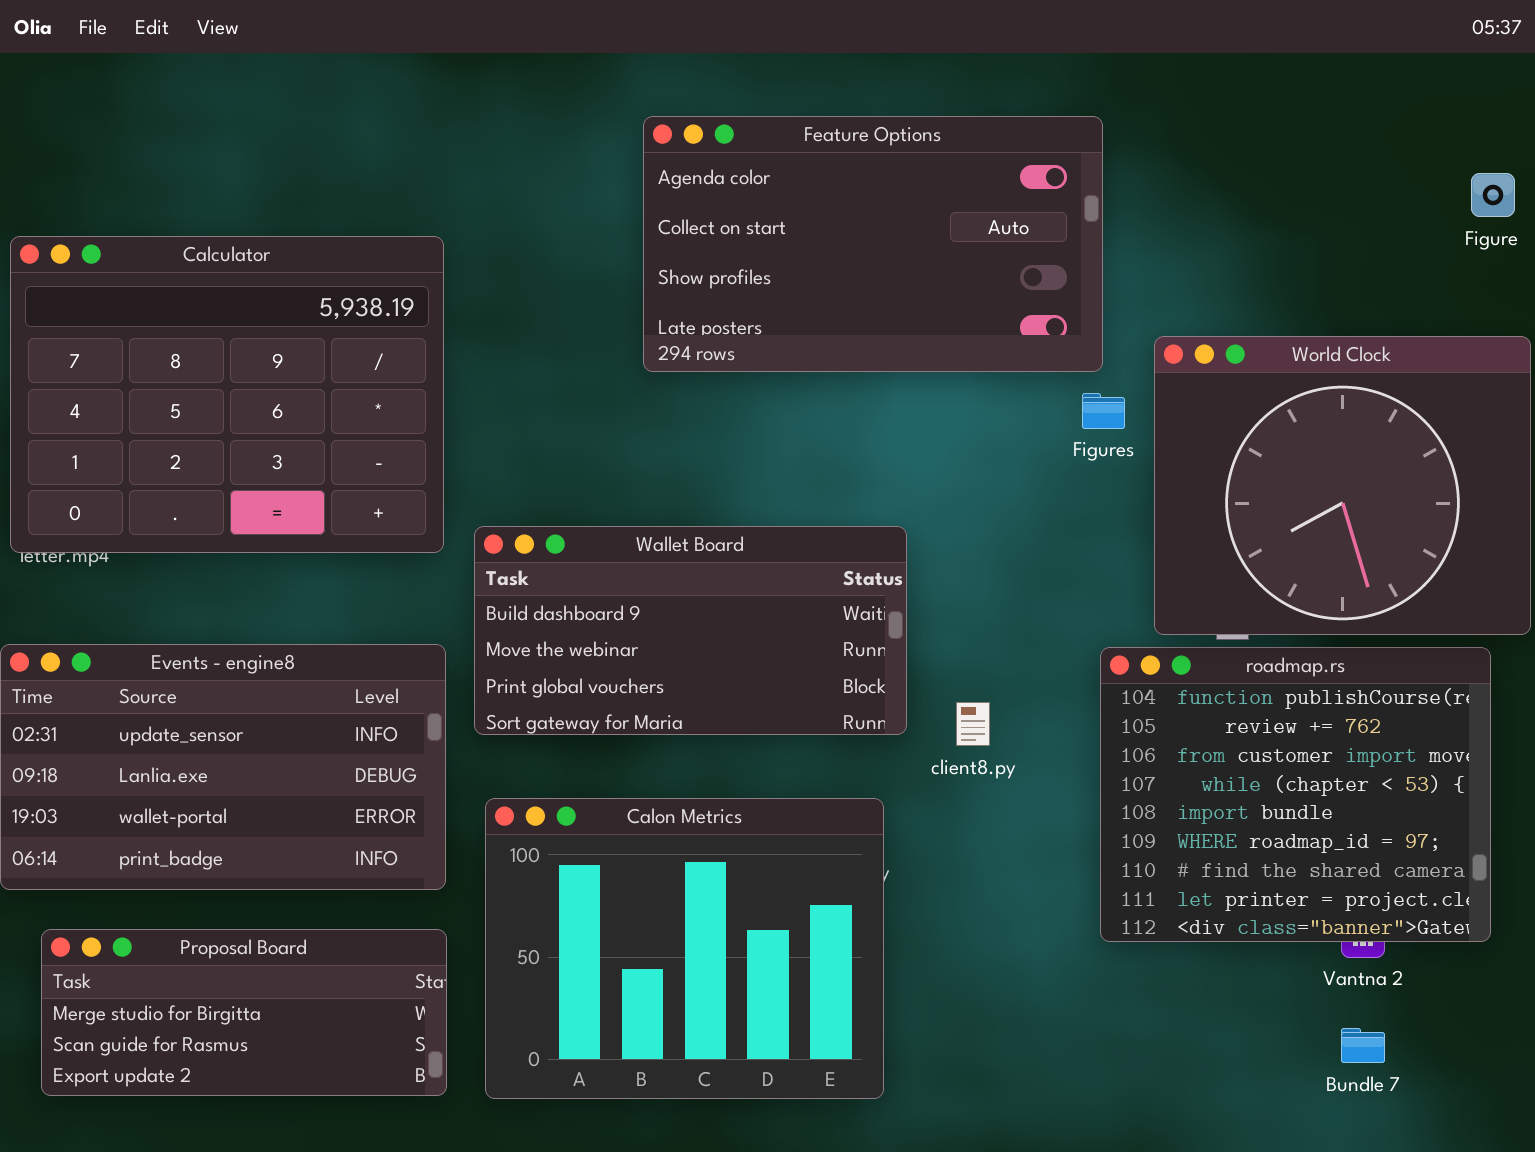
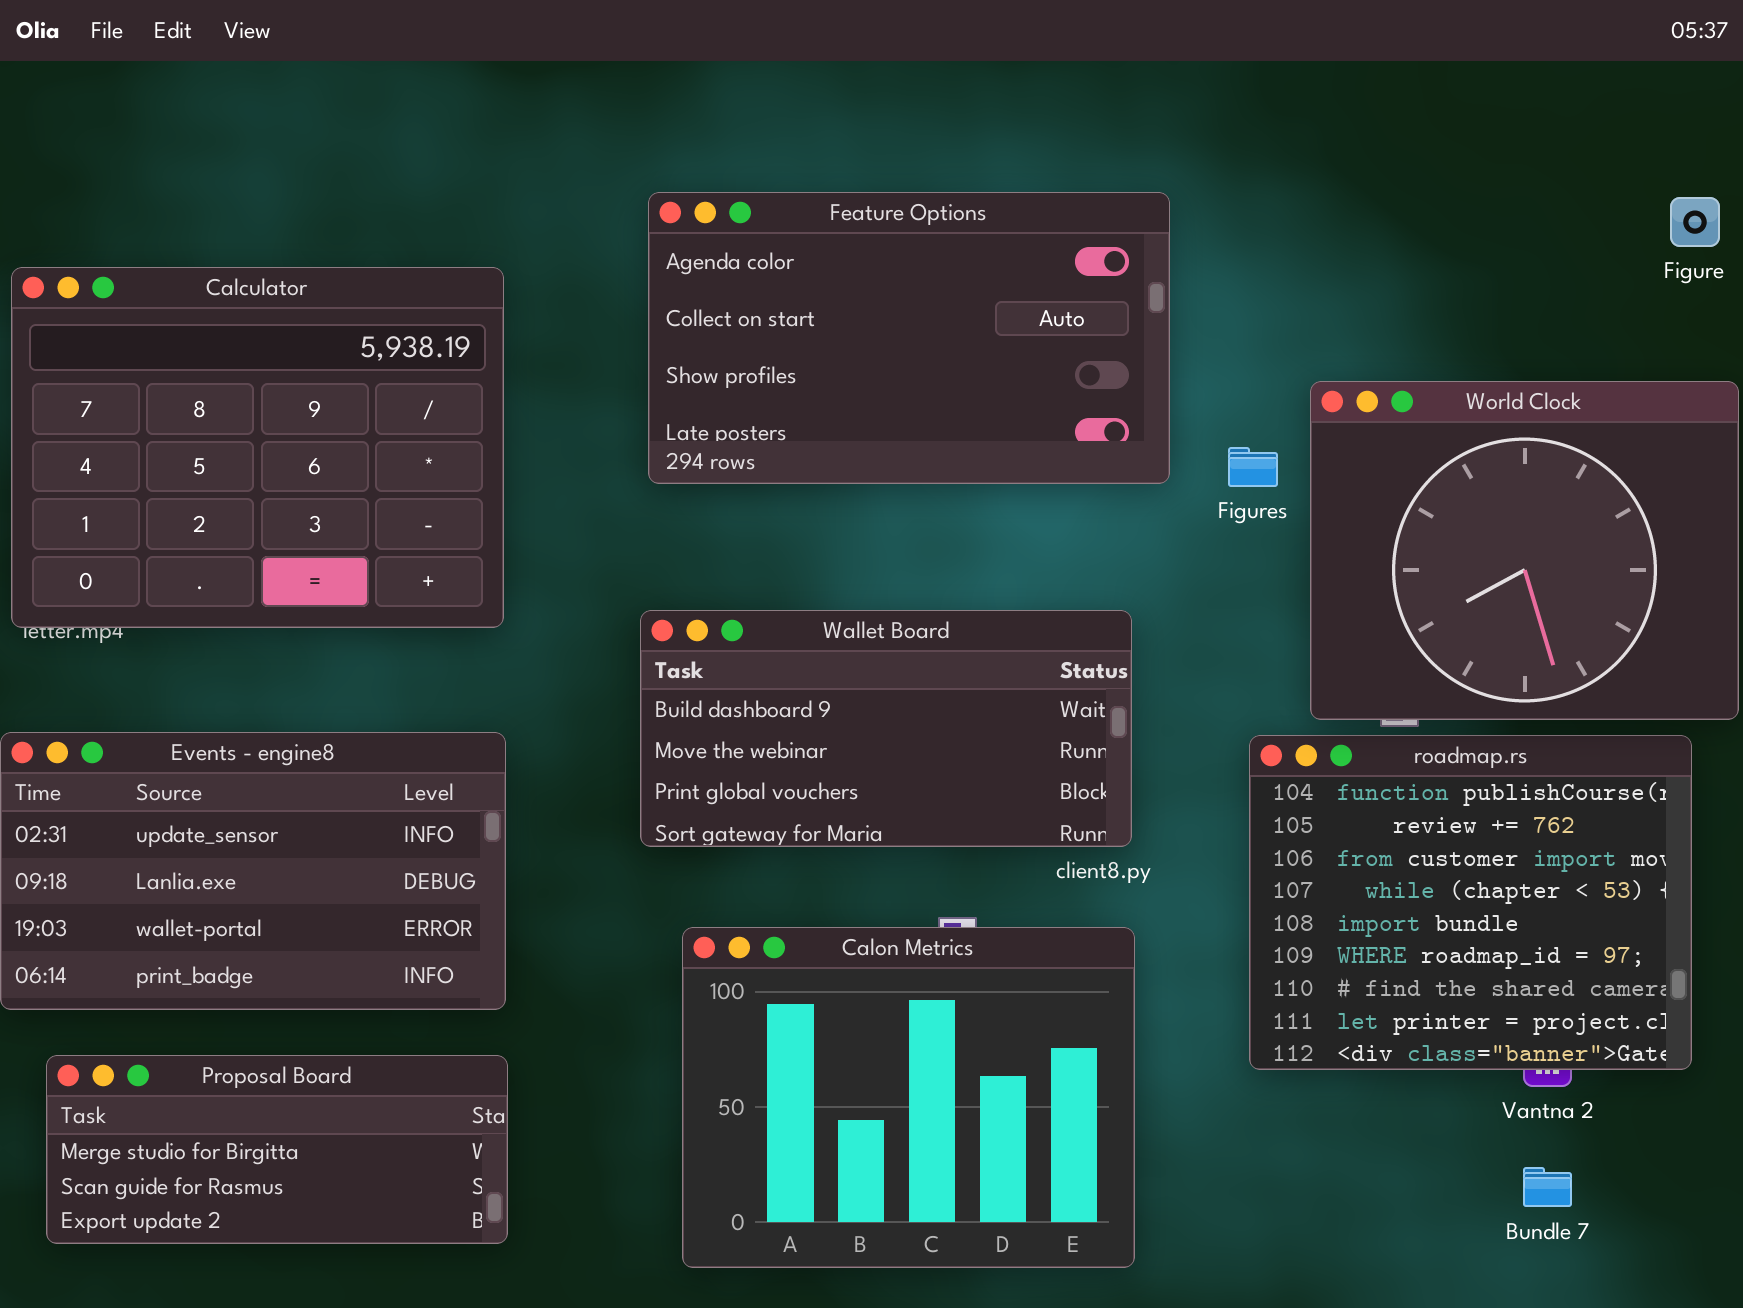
Feature Options: [643,116,1103,372] -> [648,192,1170,484], moved
Wallet Board: [474,526,907,735] -> [640,610,1132,847], moved
Calon Metrics: [485,798,884,1099] -> [682,927,1135,1268], moved

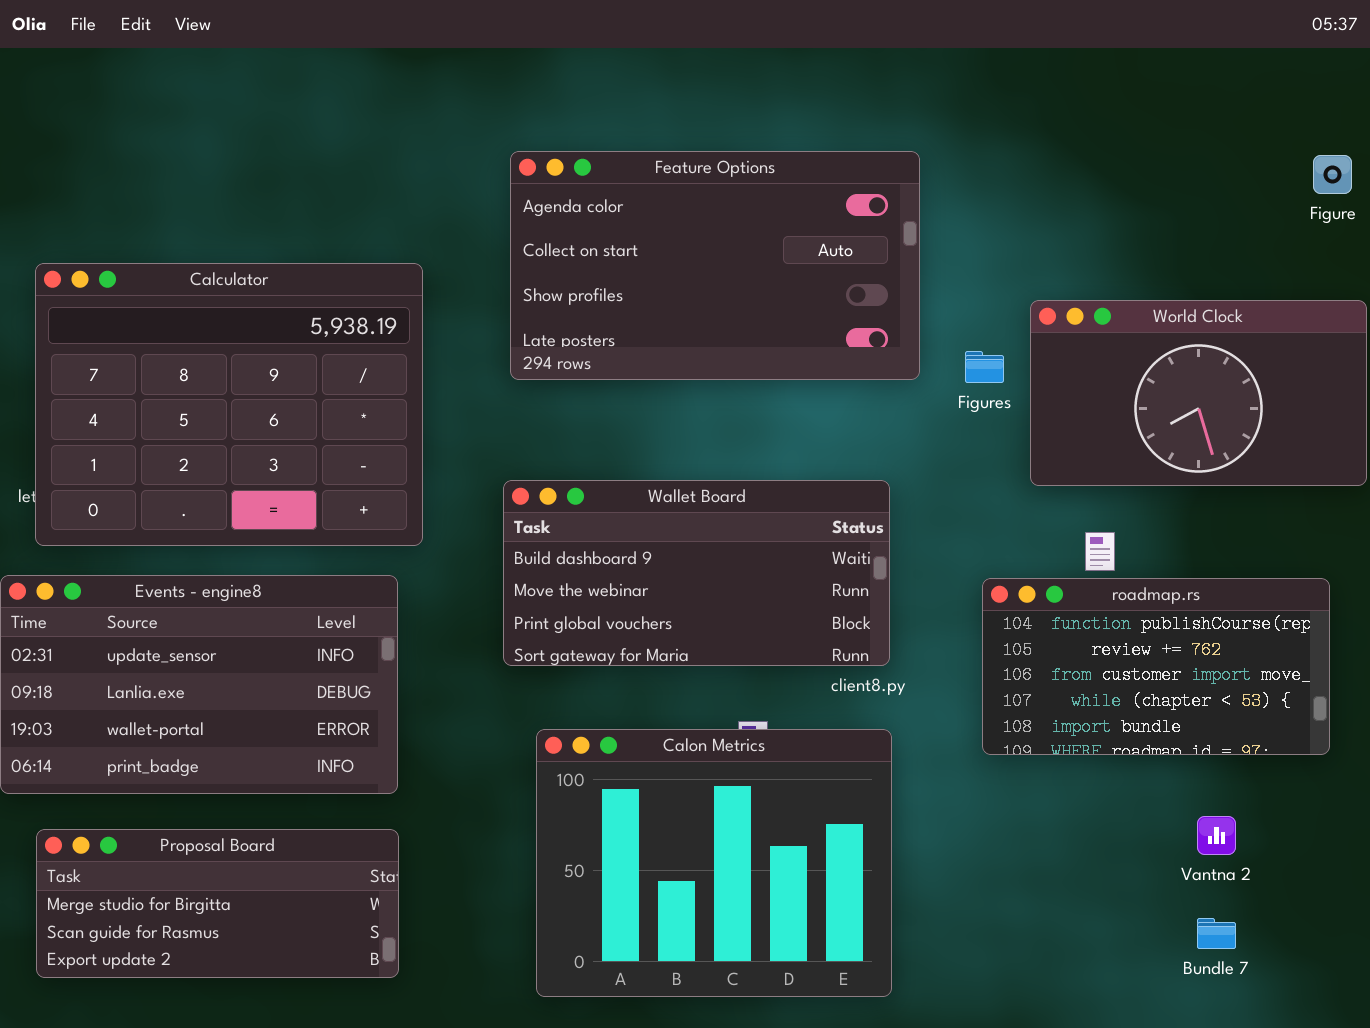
Calculator: [11,267,504,628] -> [35,263,423,546], moved
World Clock: [1310,381,1739,720] -> [1030,300,1367,486], resized
roadmap.rs: [1249,735,1692,1070] -> [982,578,1330,755], resized

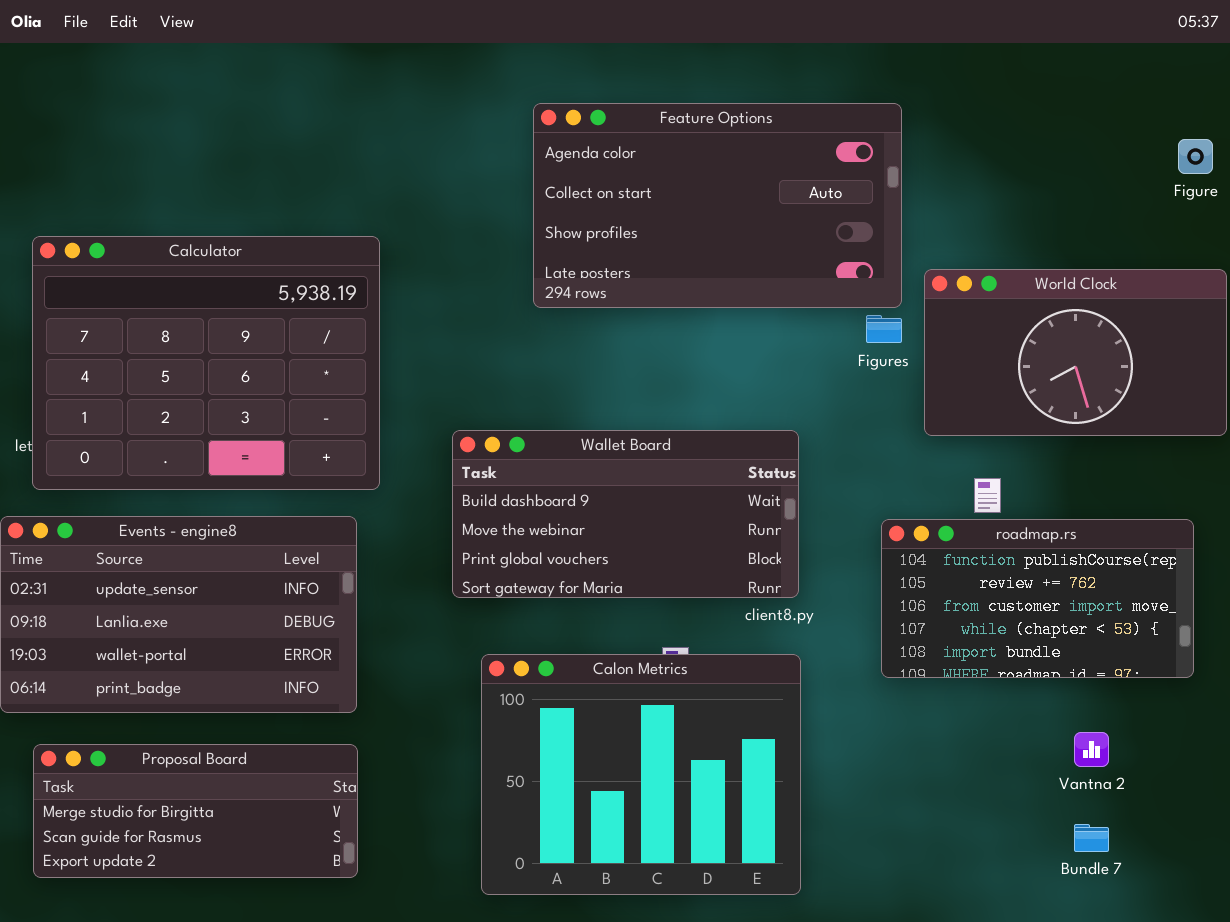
Feature Options: [510,151,920,380] -> [533,103,902,308], moved

